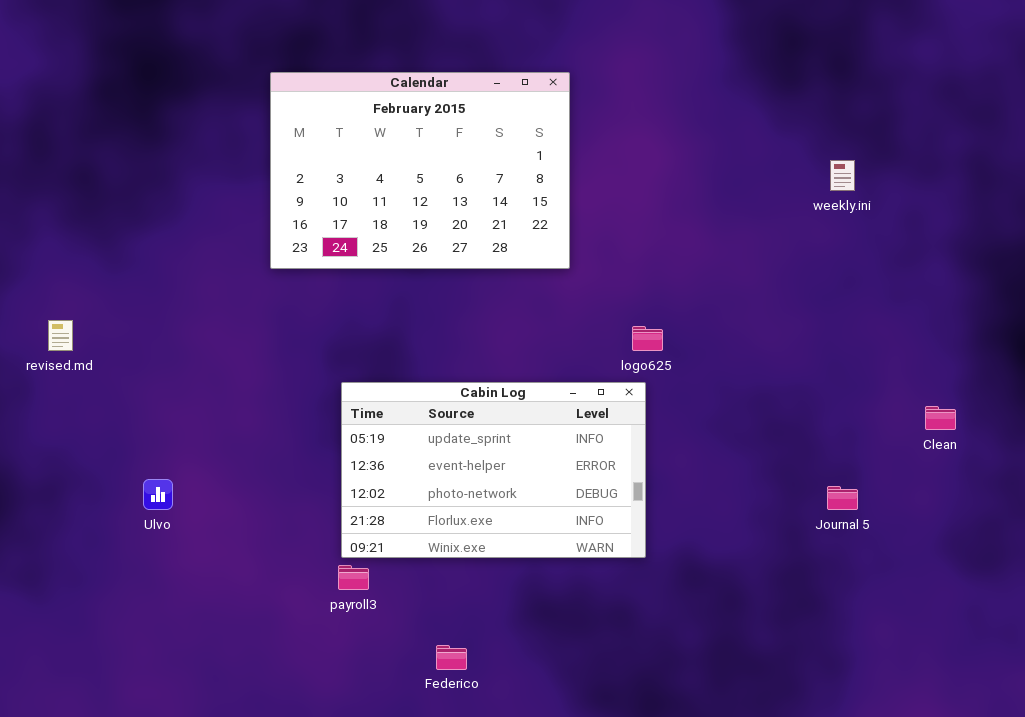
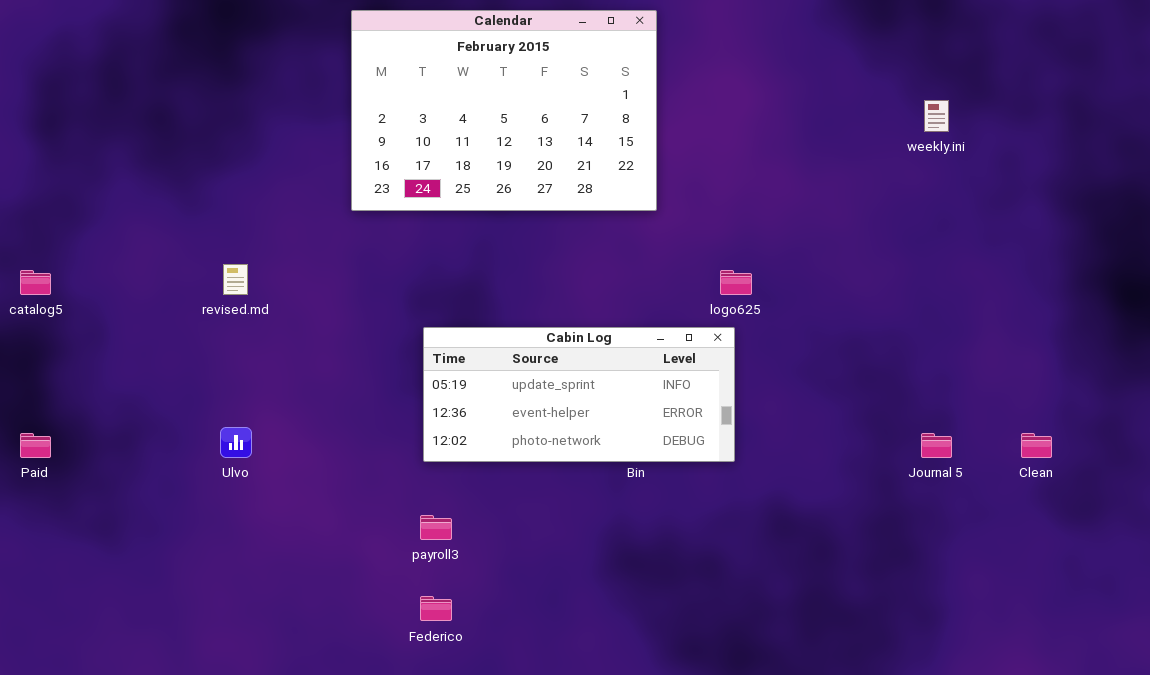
revised.md: [48,320,73,351] -> [223,264,248,295], moved
Cabin Log: [341,382,646,558] -> [423,327,735,462], resized
Clean: [925,406,956,430] -> [1021,433,1052,458], moved
Federico: [436,645,467,670] -> [420,596,452,621], moved

